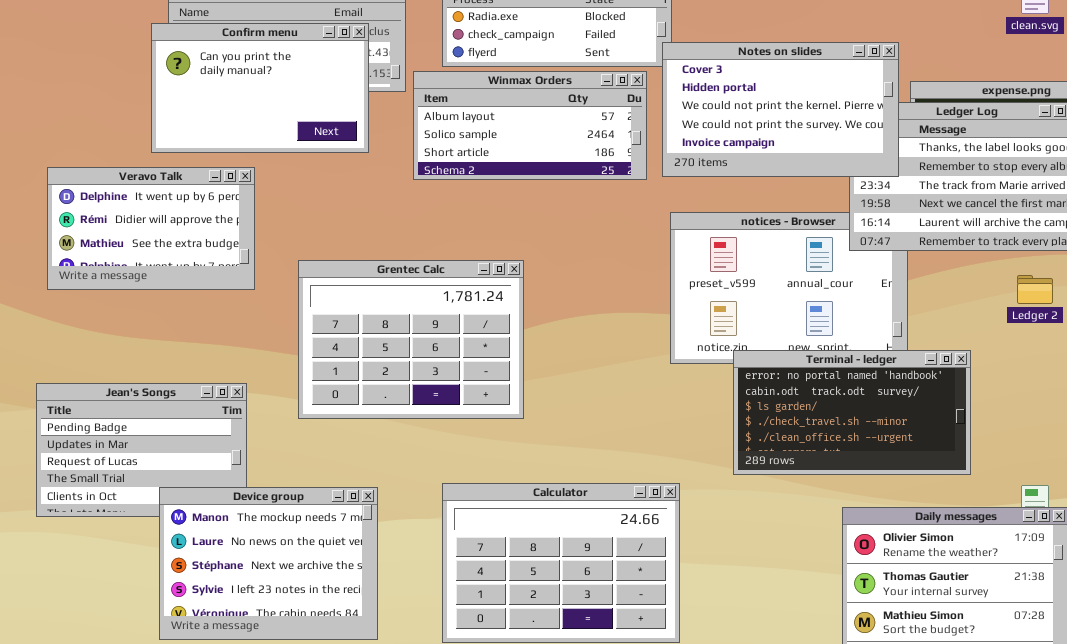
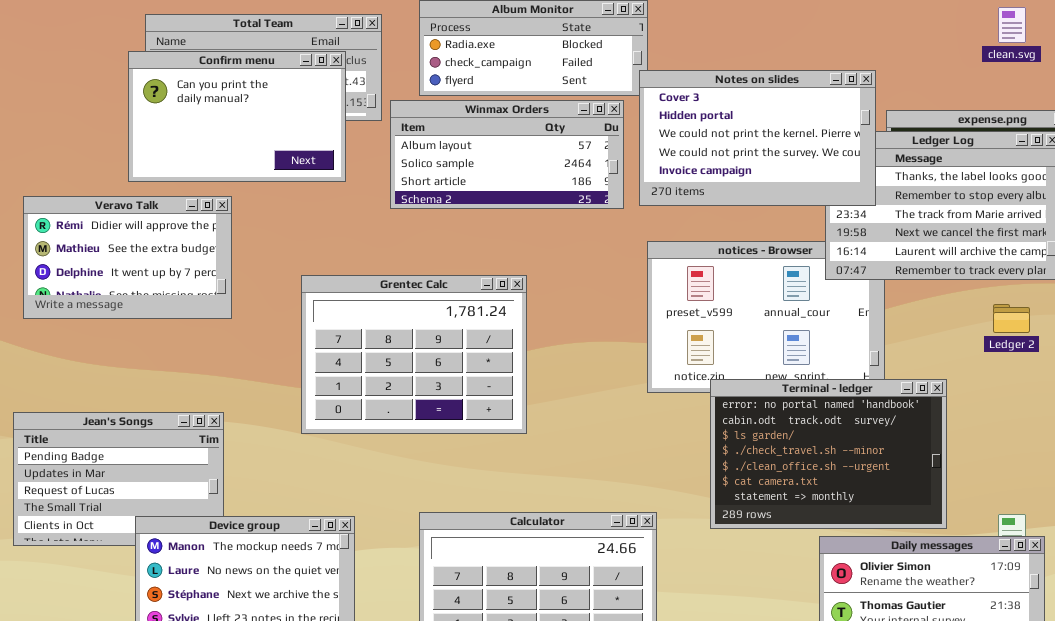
Veravo Talk: [47,167,255,290] -> [23,196,232,319], scrolled down 1 row
Grentec Calc: [298,260,524,419] -> [301,275,527,434], moved
Terminal - ledger: [733,350,971,475] -> [710,379,947,529], resized

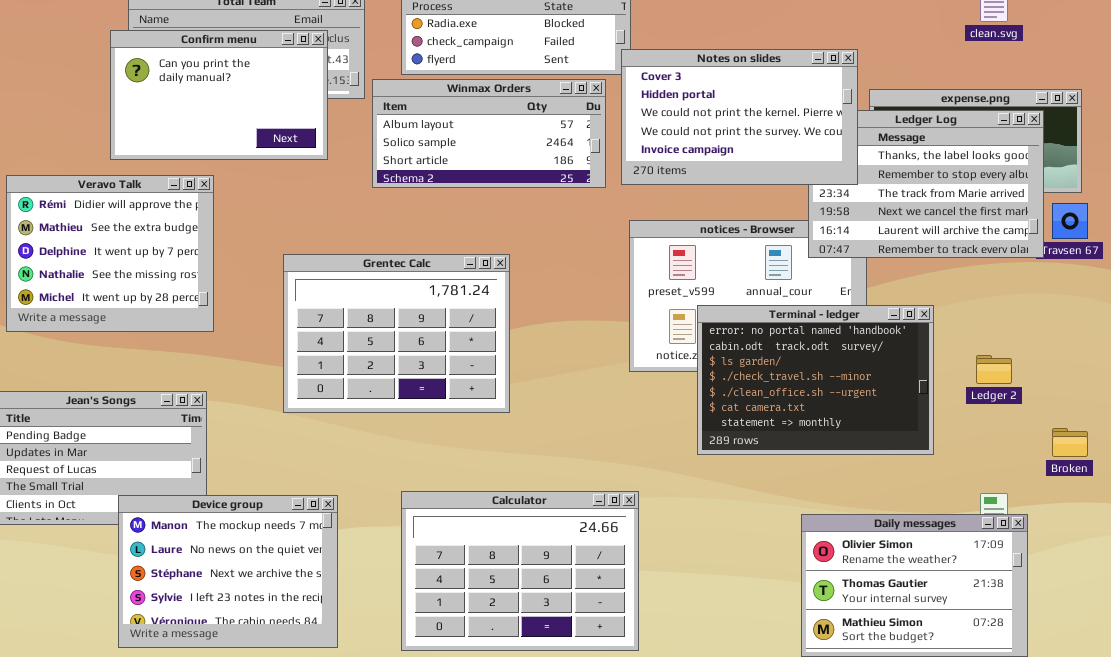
Veravo Talk: [23,196,232,319] -> [6,175,214,332], resized
Ledger 2: [993,304,1030,333] -> [976,355,1012,384], moved
Terminal - ledger: [710,379,947,529] -> [697,305,934,455], moved

